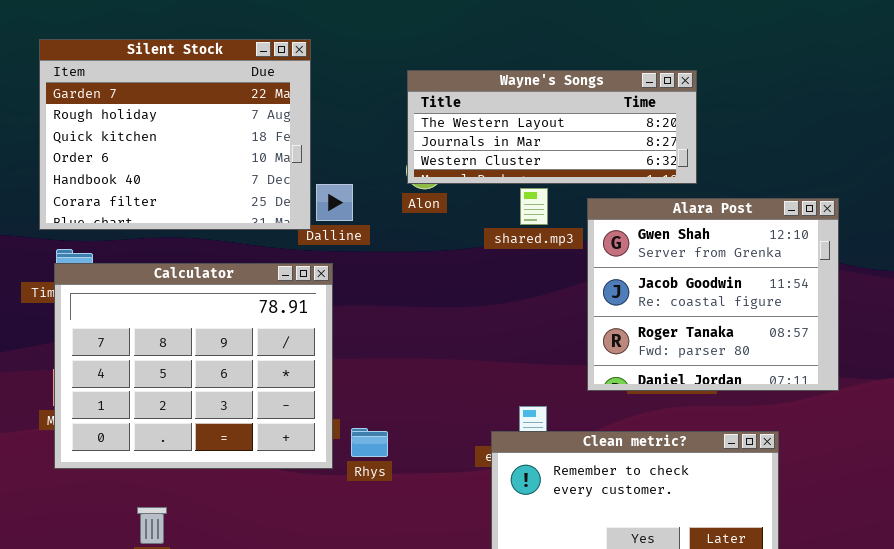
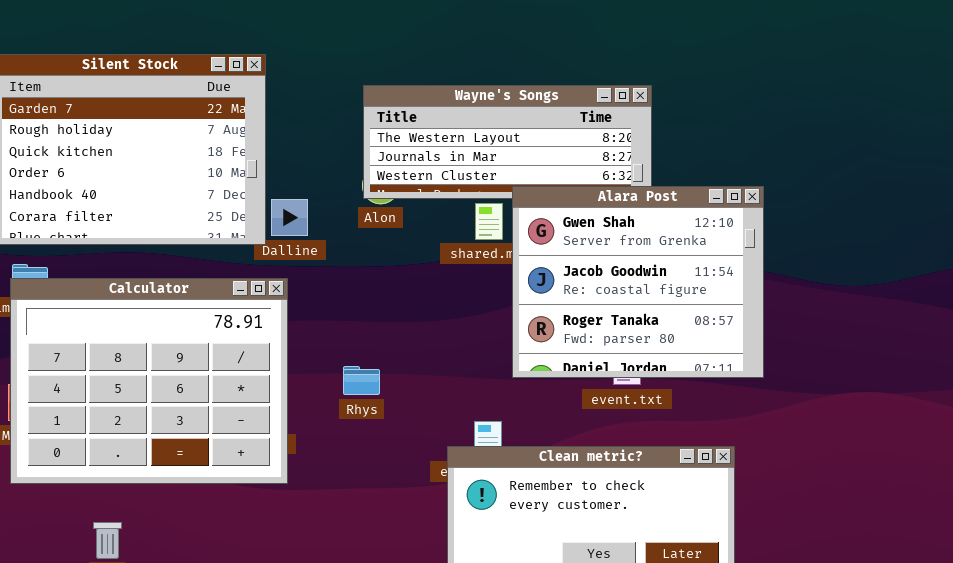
Alara Post: [587,198,839,391] -> [512,186,764,378], moved
Rhys: [351,428,388,457] -> [343,366,380,395], moved

